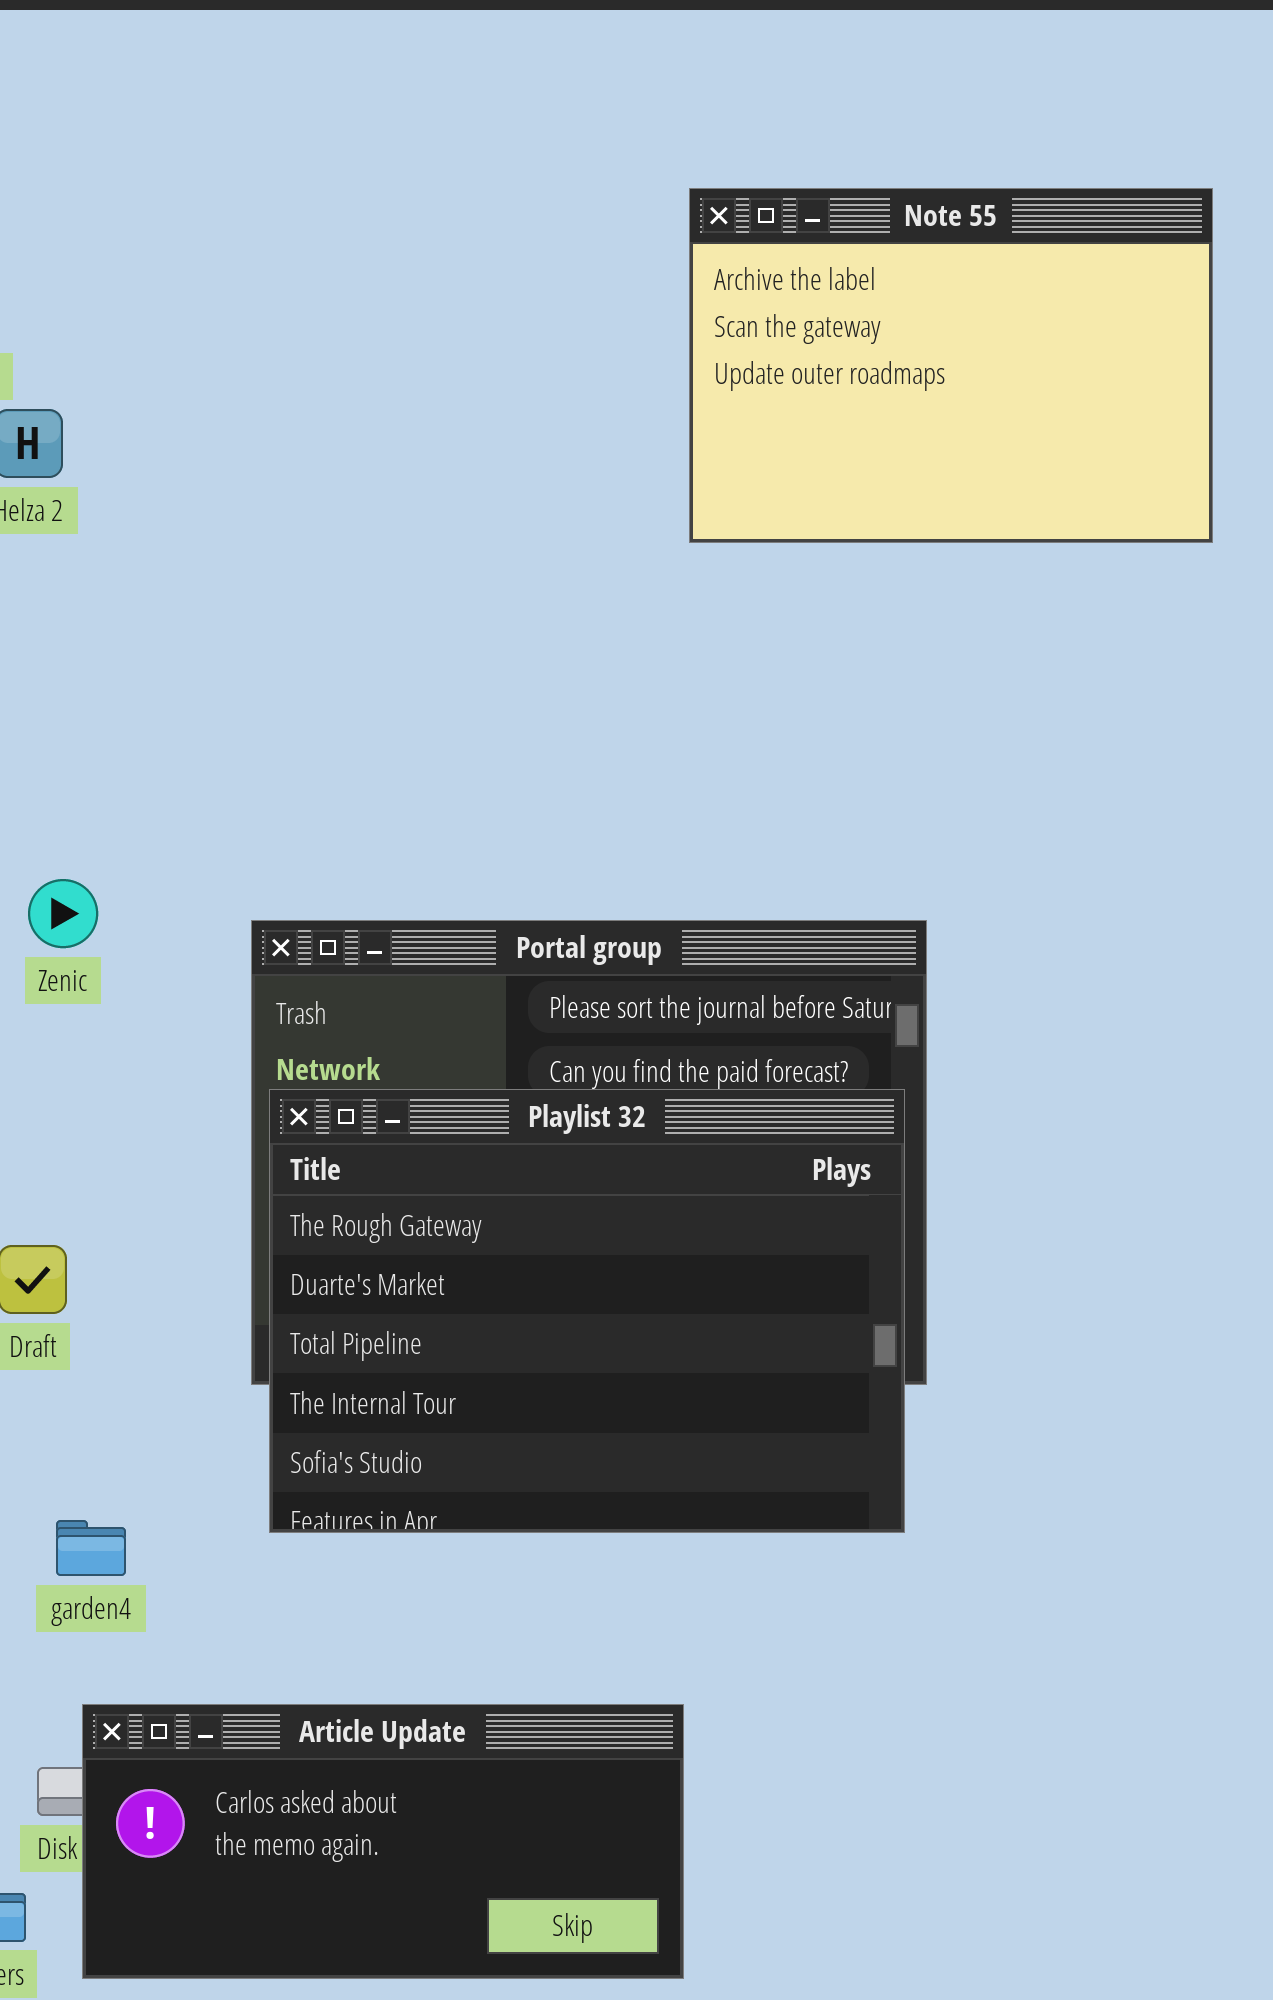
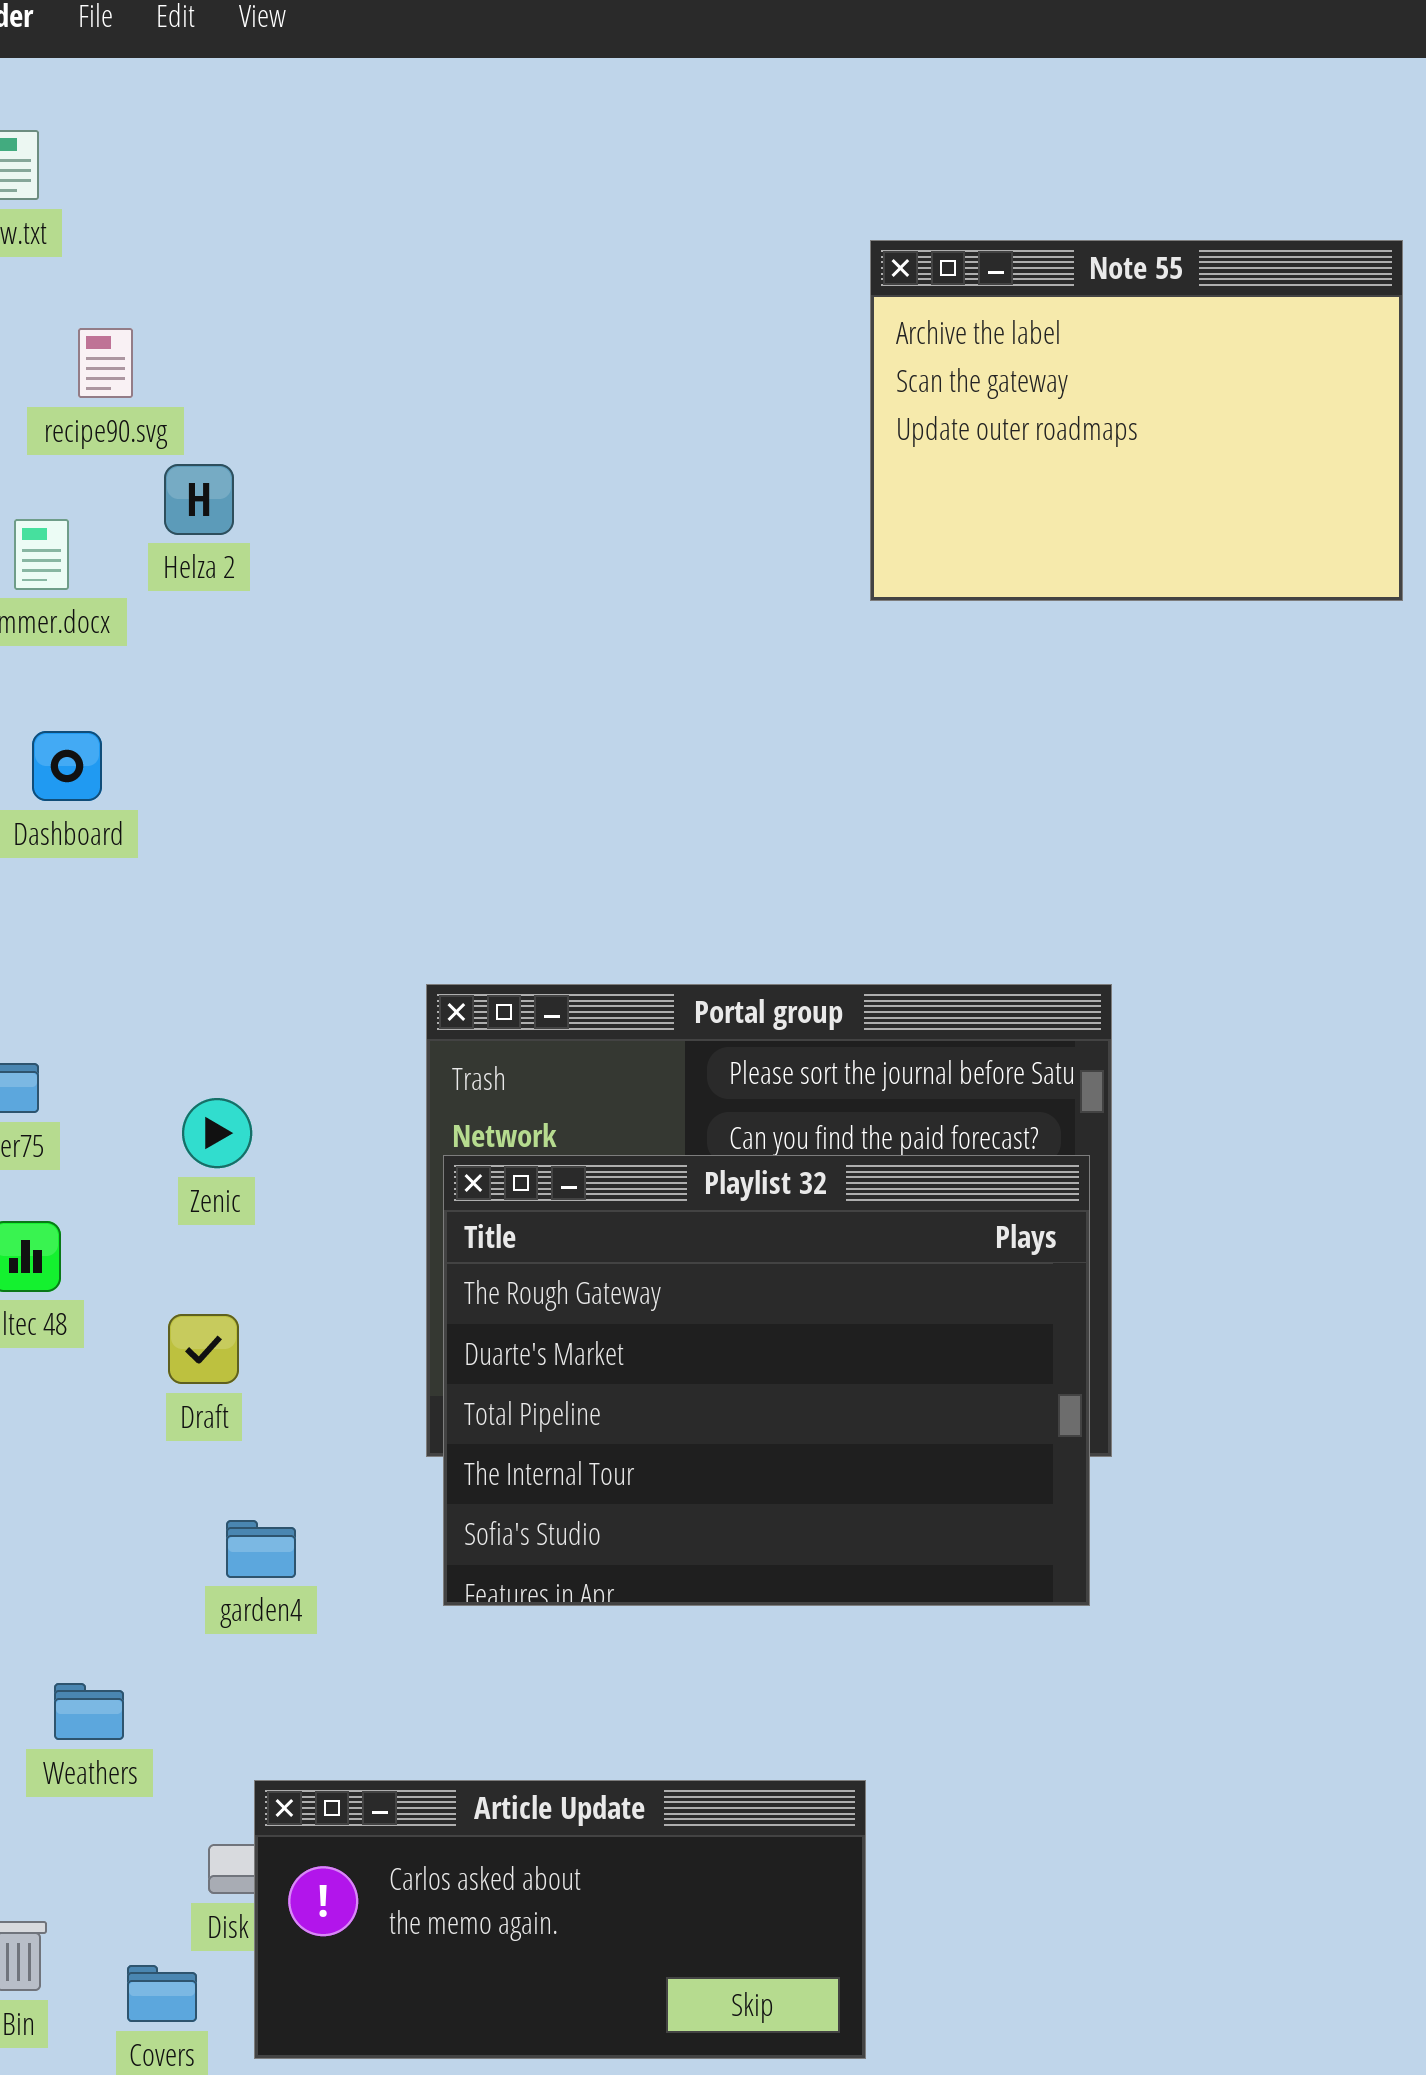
Zenic: [28,879,98,948] -> [182,1098,252,1168], moved
garden4: [56,1520,126,1576] -> [226,1520,296,1578], moved

